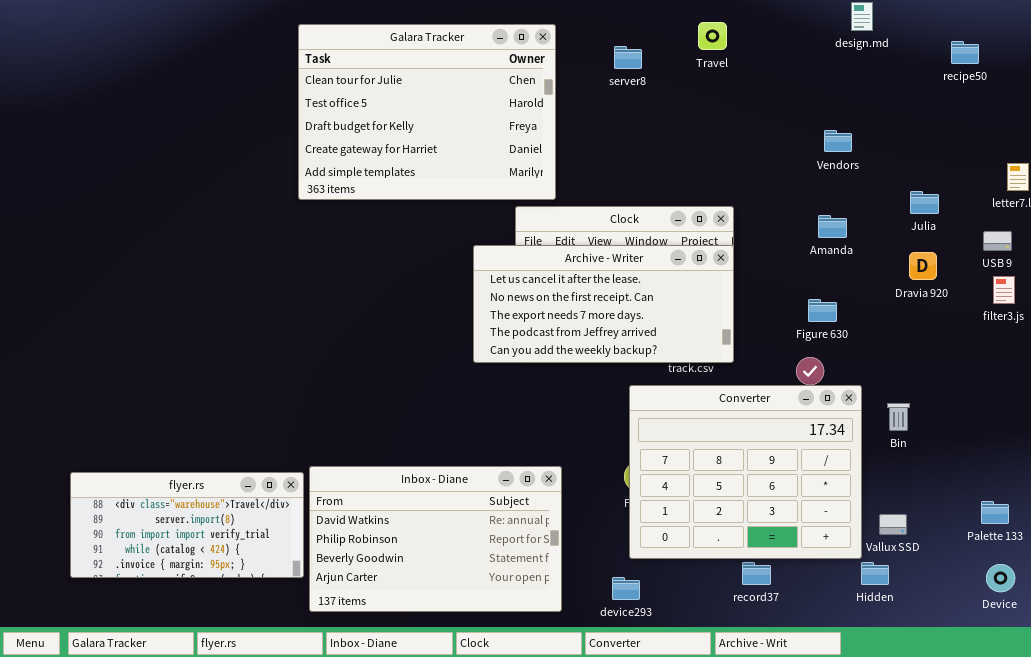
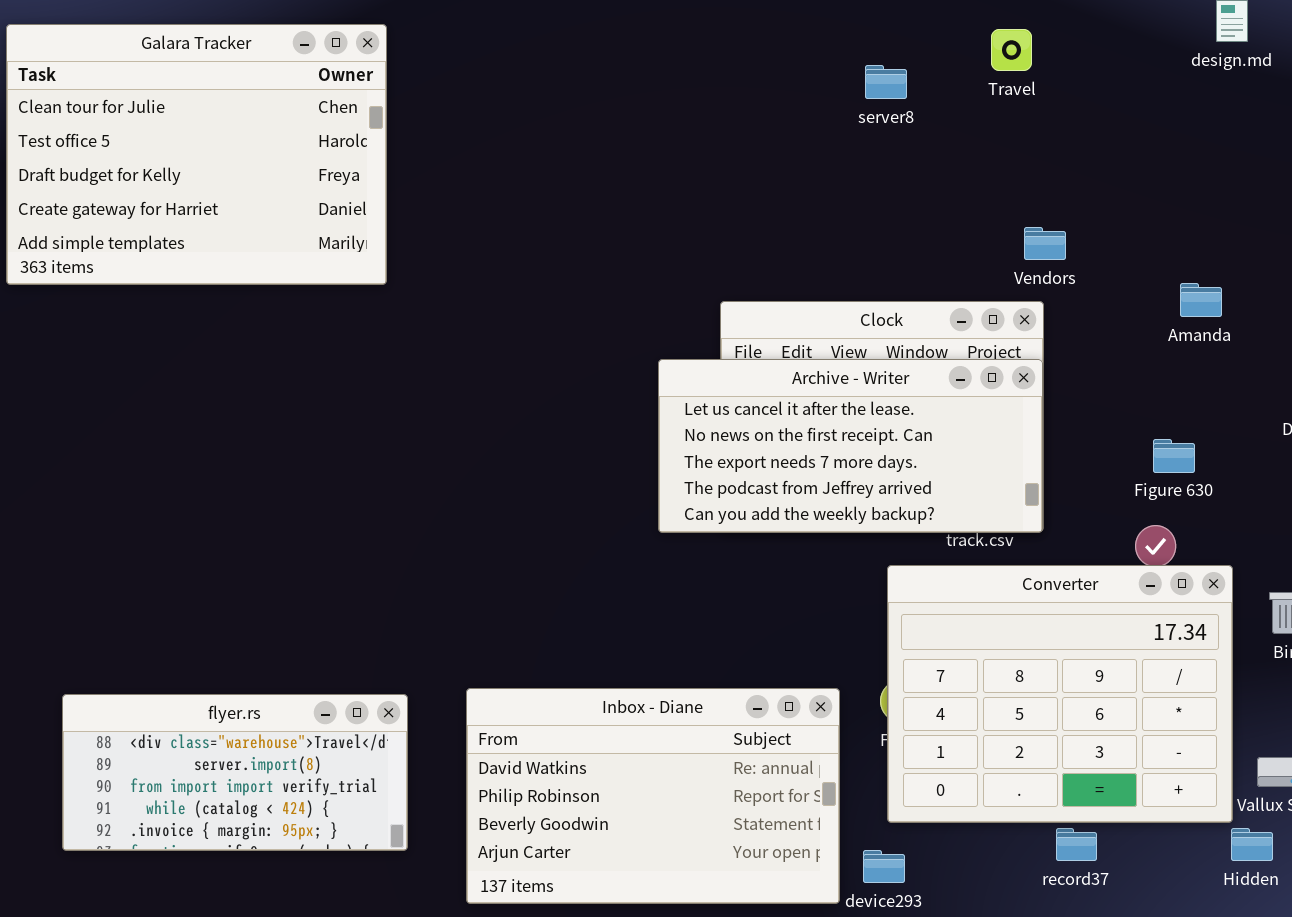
Galara Tracker: [298,24,556,200] -> [6,24,387,285], moved
Vendors: [824,130,852,152] -> [1024,227,1066,260], moved
Amanda: [818,215,847,238] -> [1180,283,1222,317], moved
Inbox - Diane: [309,466,562,612] -> [466,688,840,904], moved

